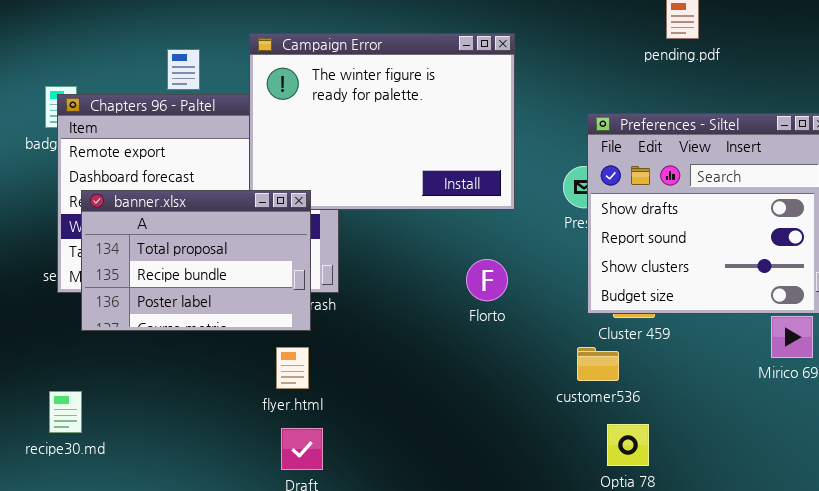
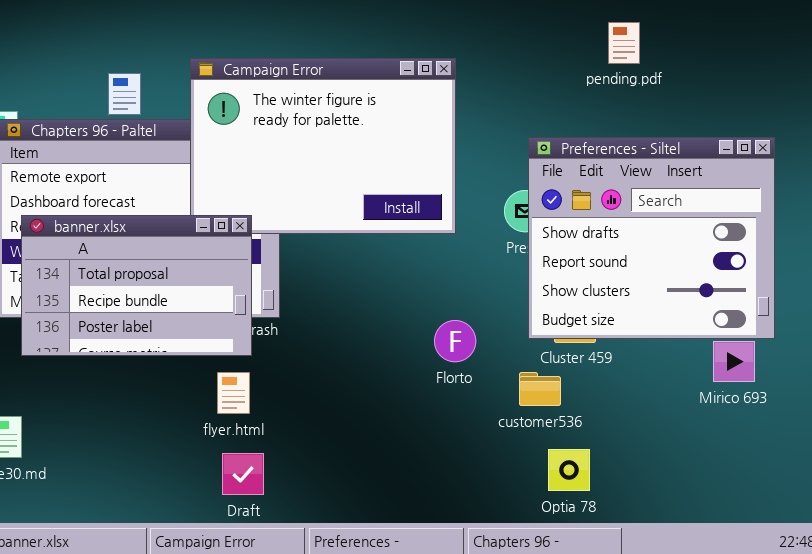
Florto: [466,259,508,301] -> [434,320,476,362], moved

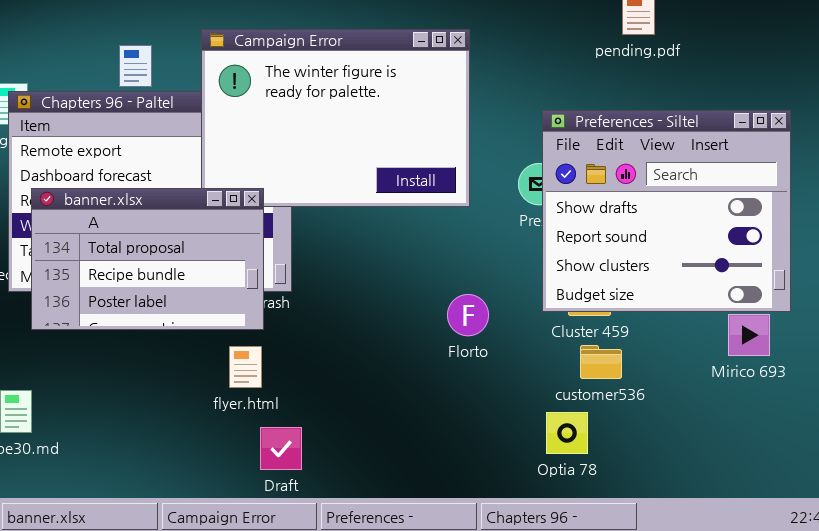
customer536: [519,372,561,406] -> [580,345,622,379], moved
Optia 78: [548,449,590,491] -> [546,412,588,454], moved
Draft: [222,453,264,495] -> [260,427,302,470], moved

